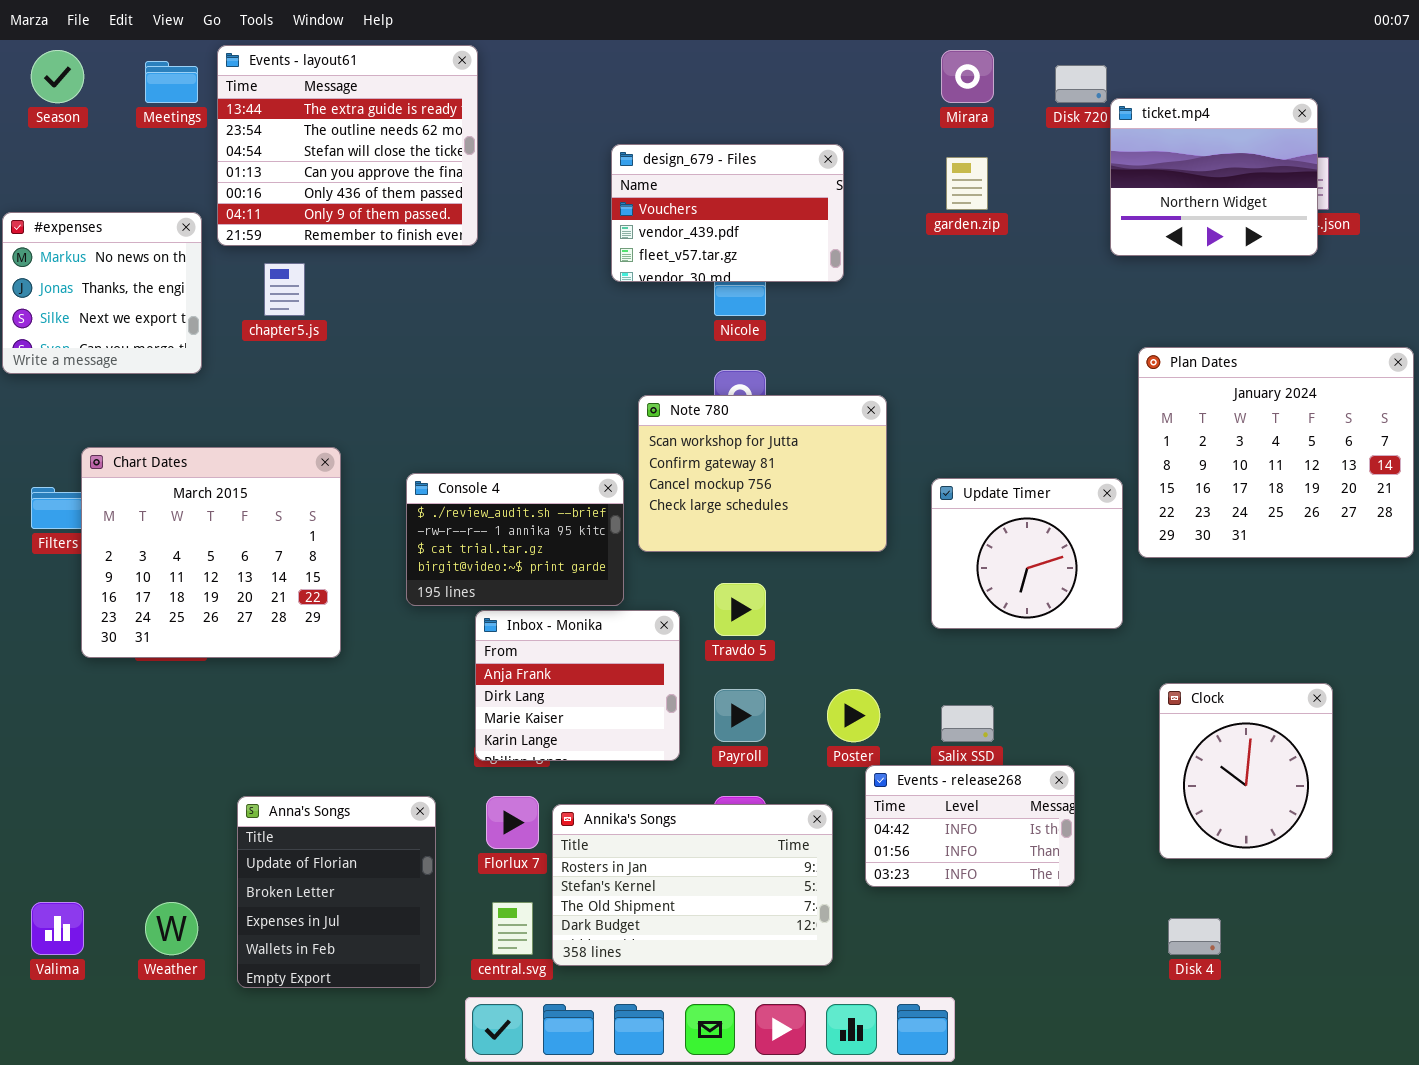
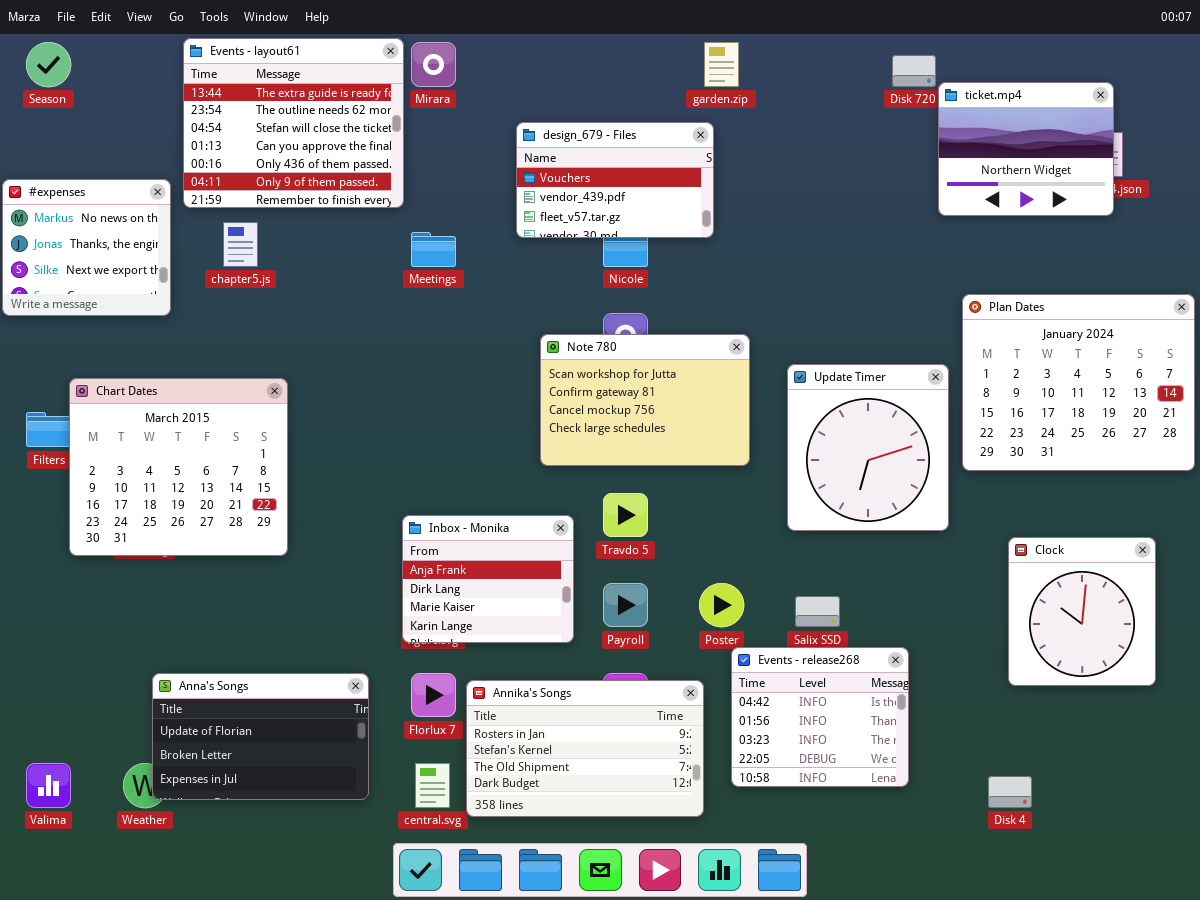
Mirara: [941,50,994,103] -> [411,42,456,87], moved
Meetings: [145,61,198,103] -> [411,232,456,267], moved
garden.zip: [946,157,988,210] -> [704,42,739,87], moved
Console 4: [406,473,624,606] -> none, closed
Update Timer: [931,478,1123,629] -> [787,364,949,531], resized
Clock: [1159,683,1333,859] -> [1008,537,1156,686], moved
Events - release268: [865,765,1075,887] -> [731,647,909,787], resized
Anna's Songs: [237,796,436,988] -> [152,673,369,800], resized

